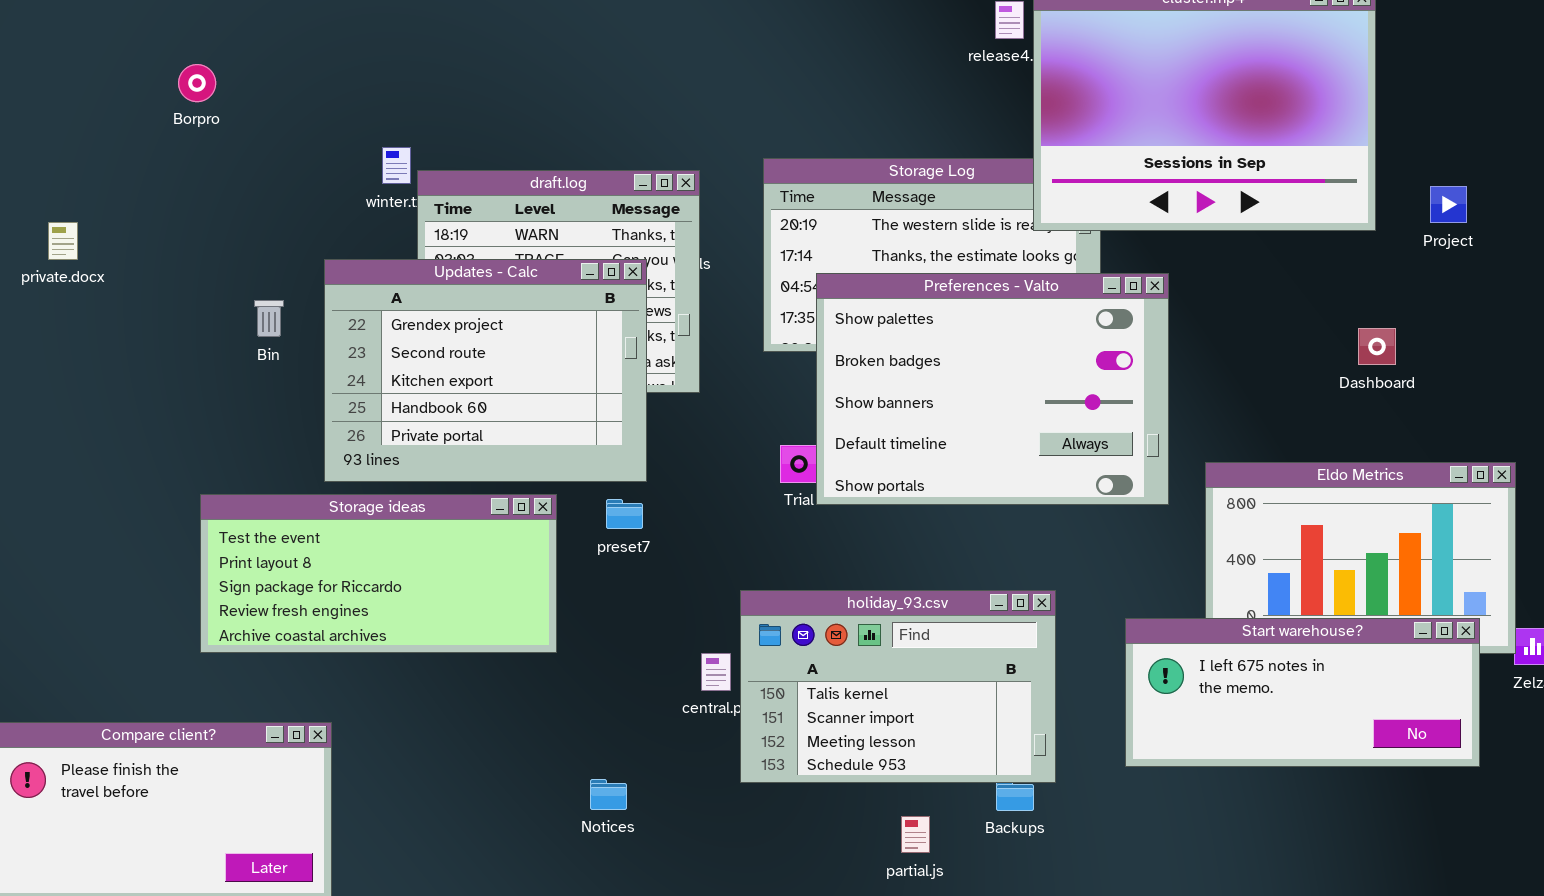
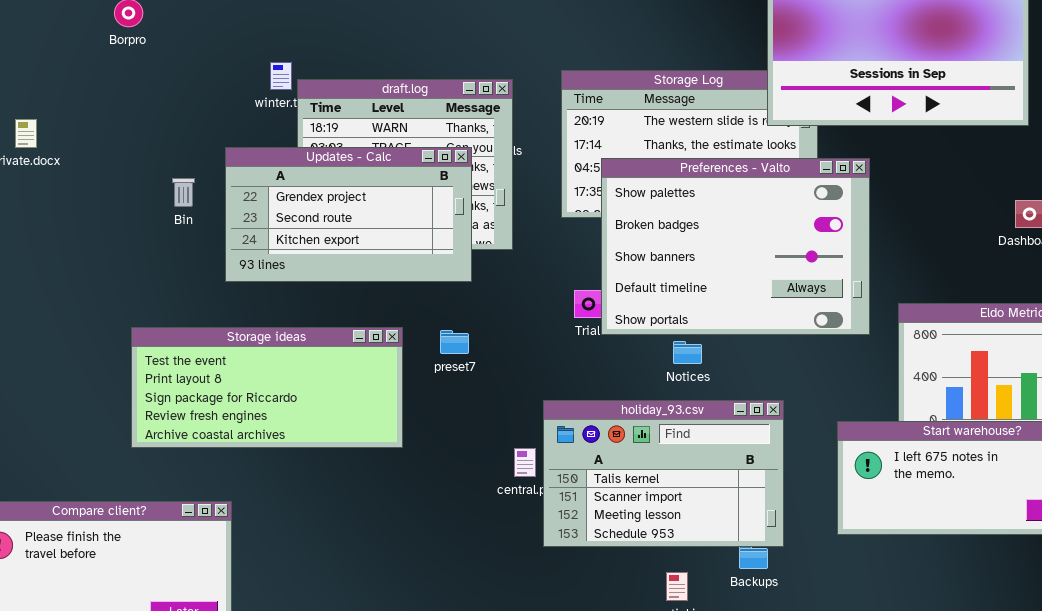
Updates - Calc: [324,259,647,482] -> [225,147,472,282], resized
Notices: [590,779,627,810] -> [673,341,702,364], moved

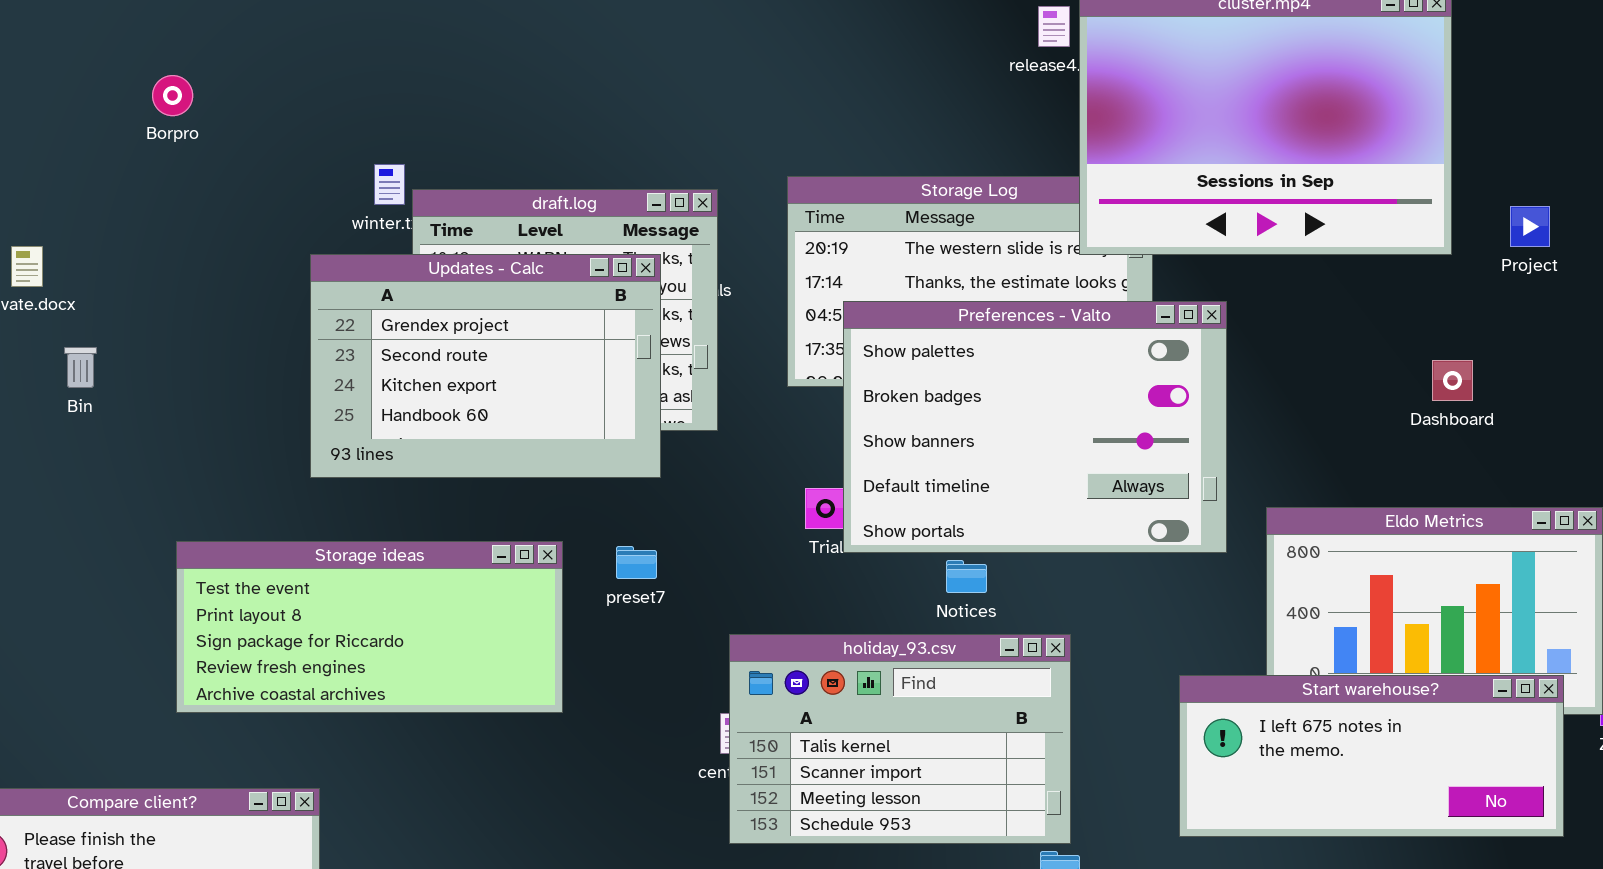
Updates - Calc: [225,147,472,282] -> [310,254,661,478], resized
Bin: [172,178,195,207] -> [64,347,97,388], moved
holiday_93.csv: [543,400,784,547] -> [729,634,1071,844], moved

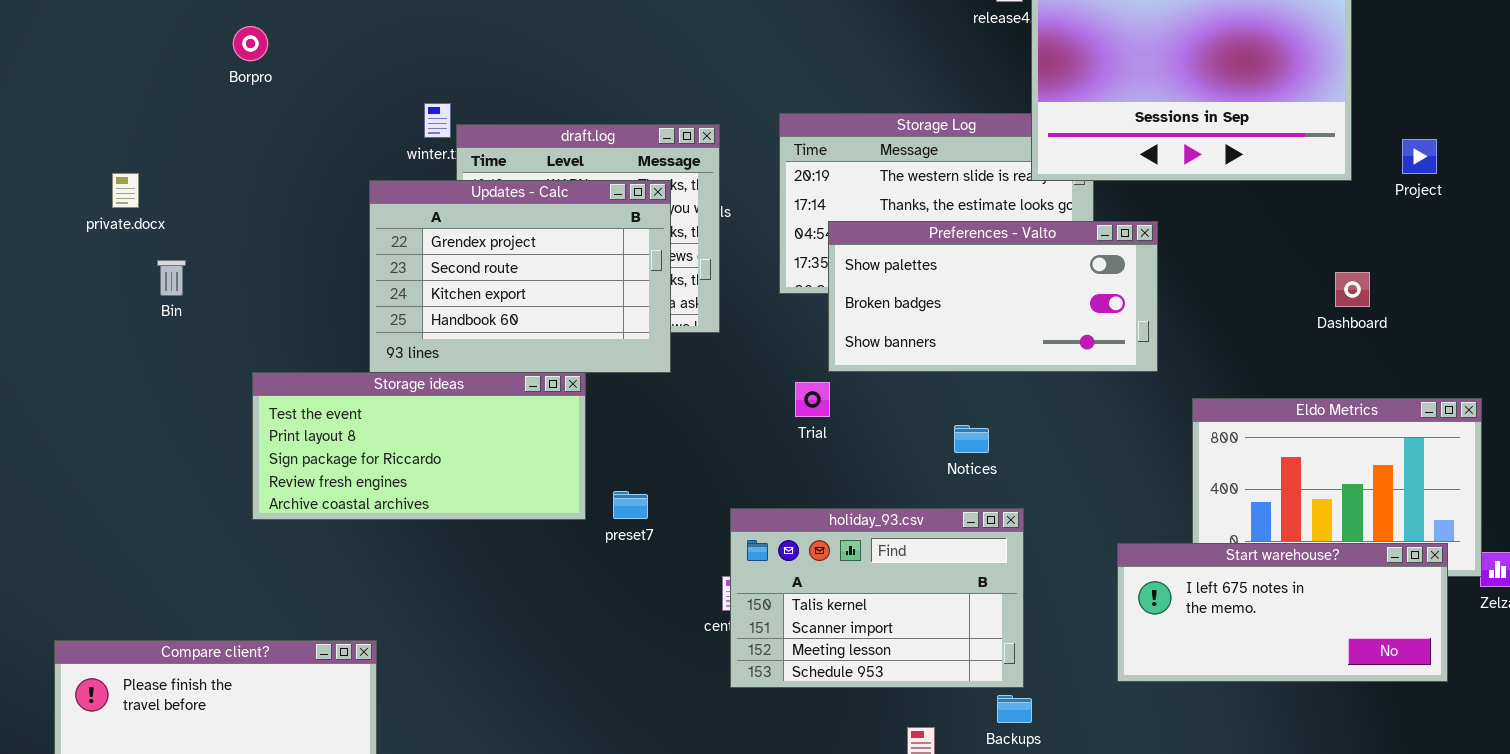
Preferences - Valto: [843,301,1227,553] -> [828,221,1158,372], resized
Storage ideas: [176,541,563,713] -> [252,372,586,520], moved
preset7: [616,546,657,579] -> [613,491,648,519], moved
Notices: [946,560,987,593] -> [954,425,989,453], moved

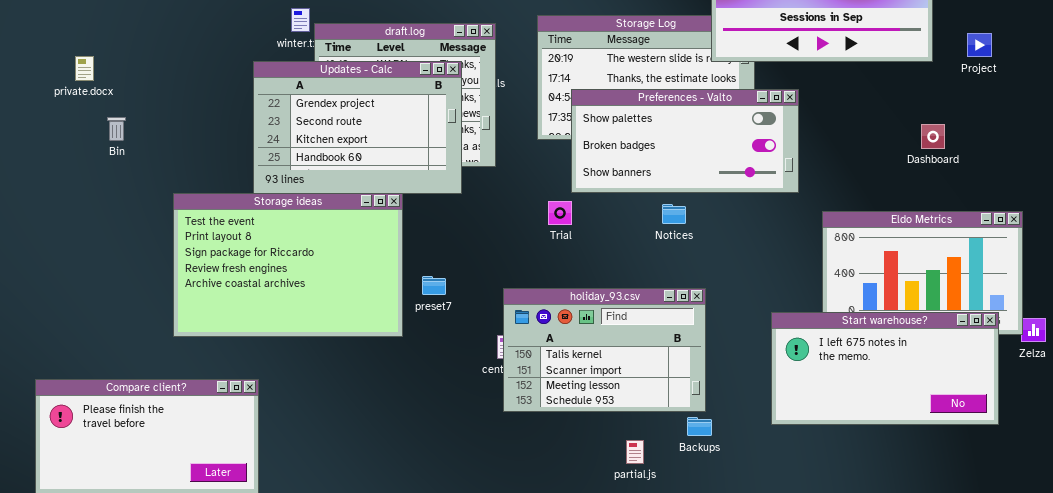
Storage ideas: [252,372,586,520] -> [173,193,403,337], resized
Notices: [954,425,989,453] -> [662,204,686,224], moved
Start warehouse?: [1117,543,1448,682] -> [771,312,999,425], resized

